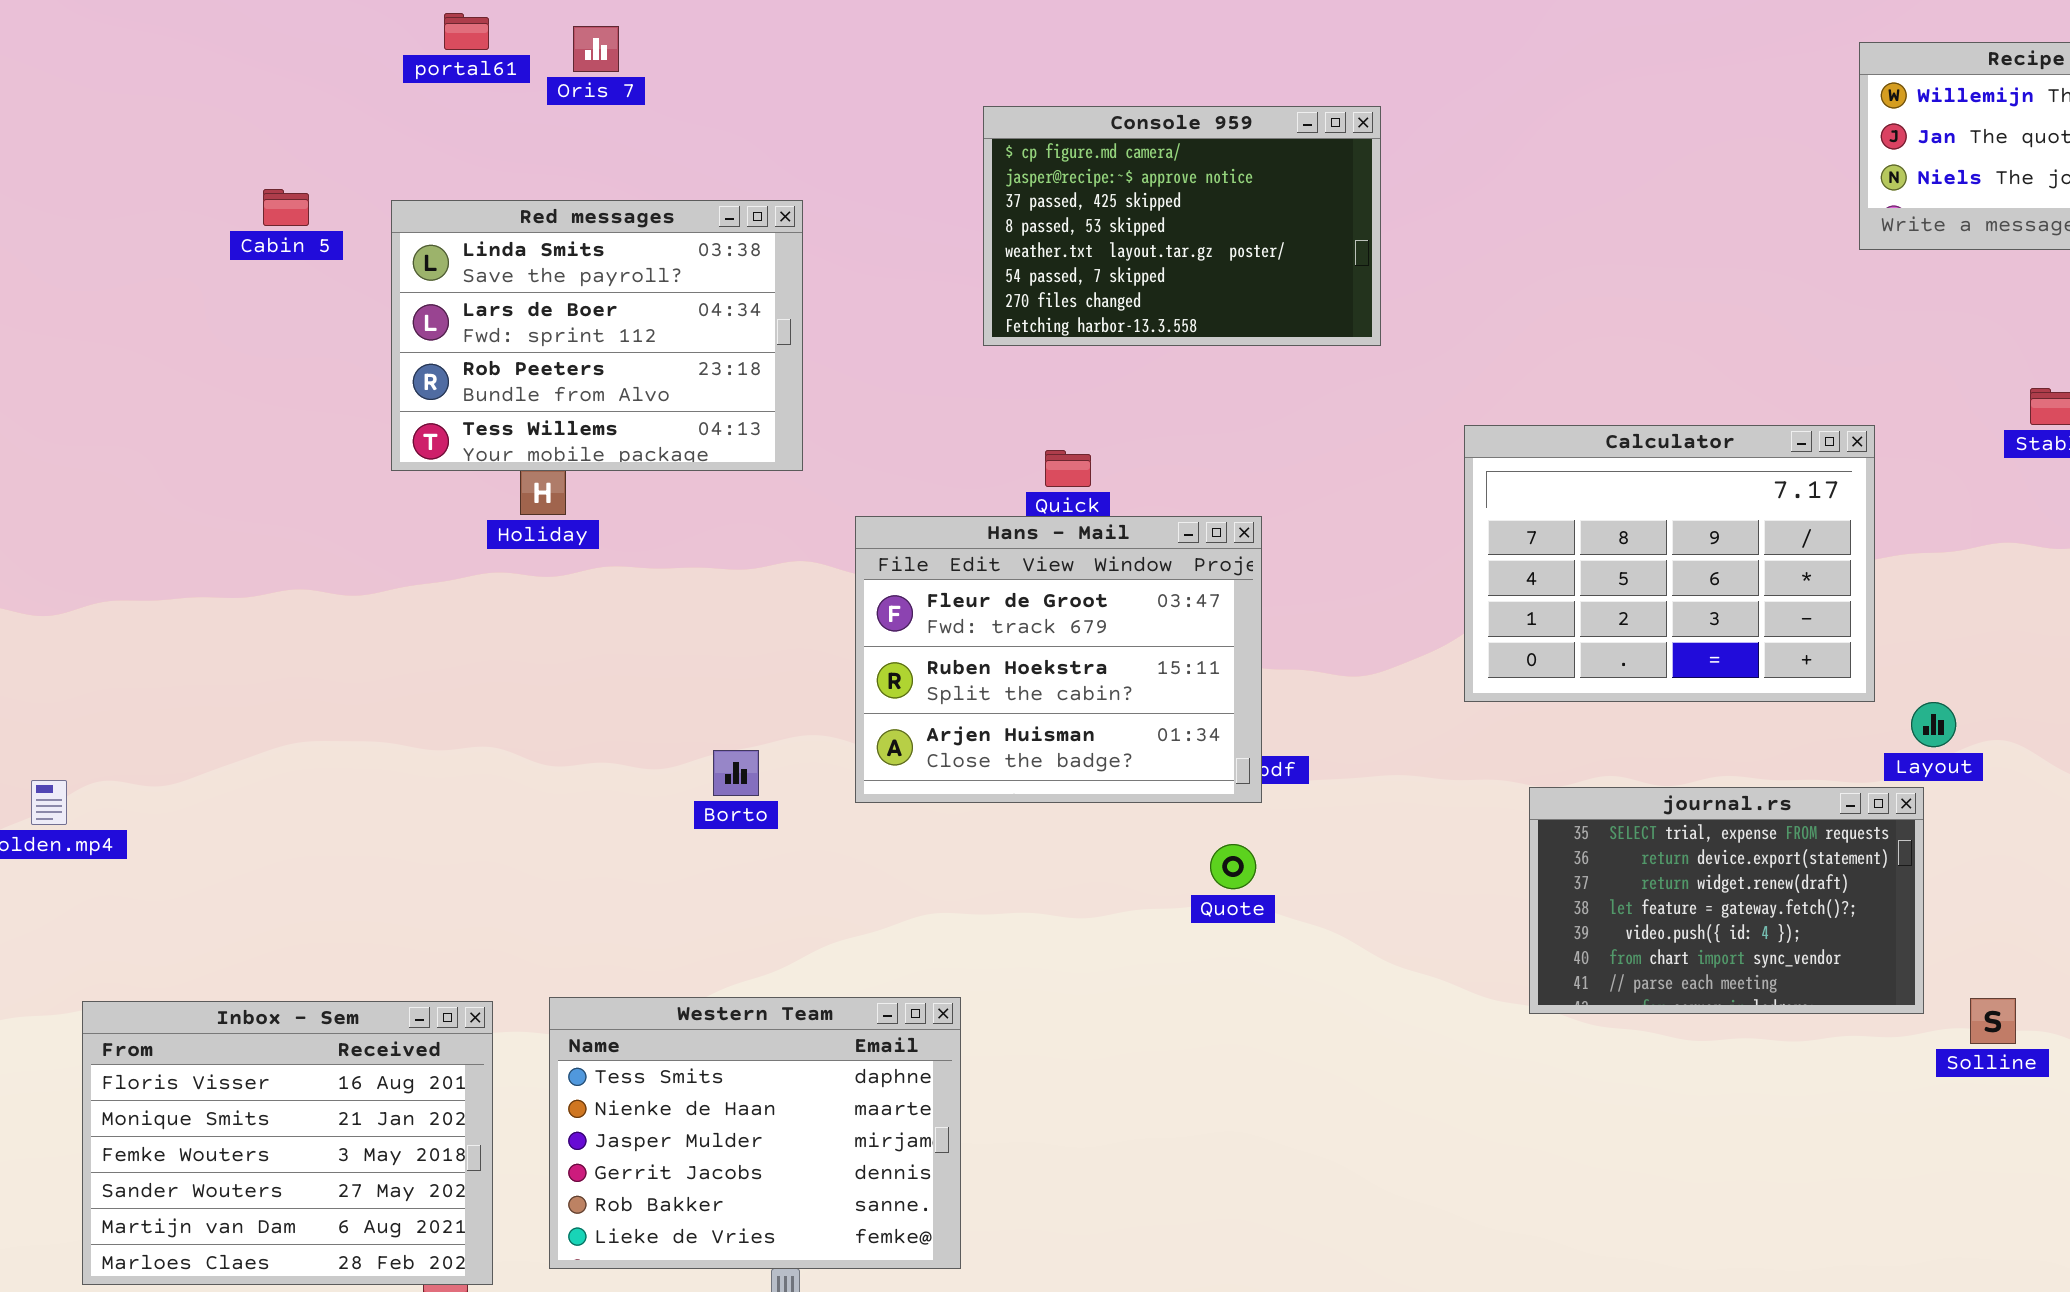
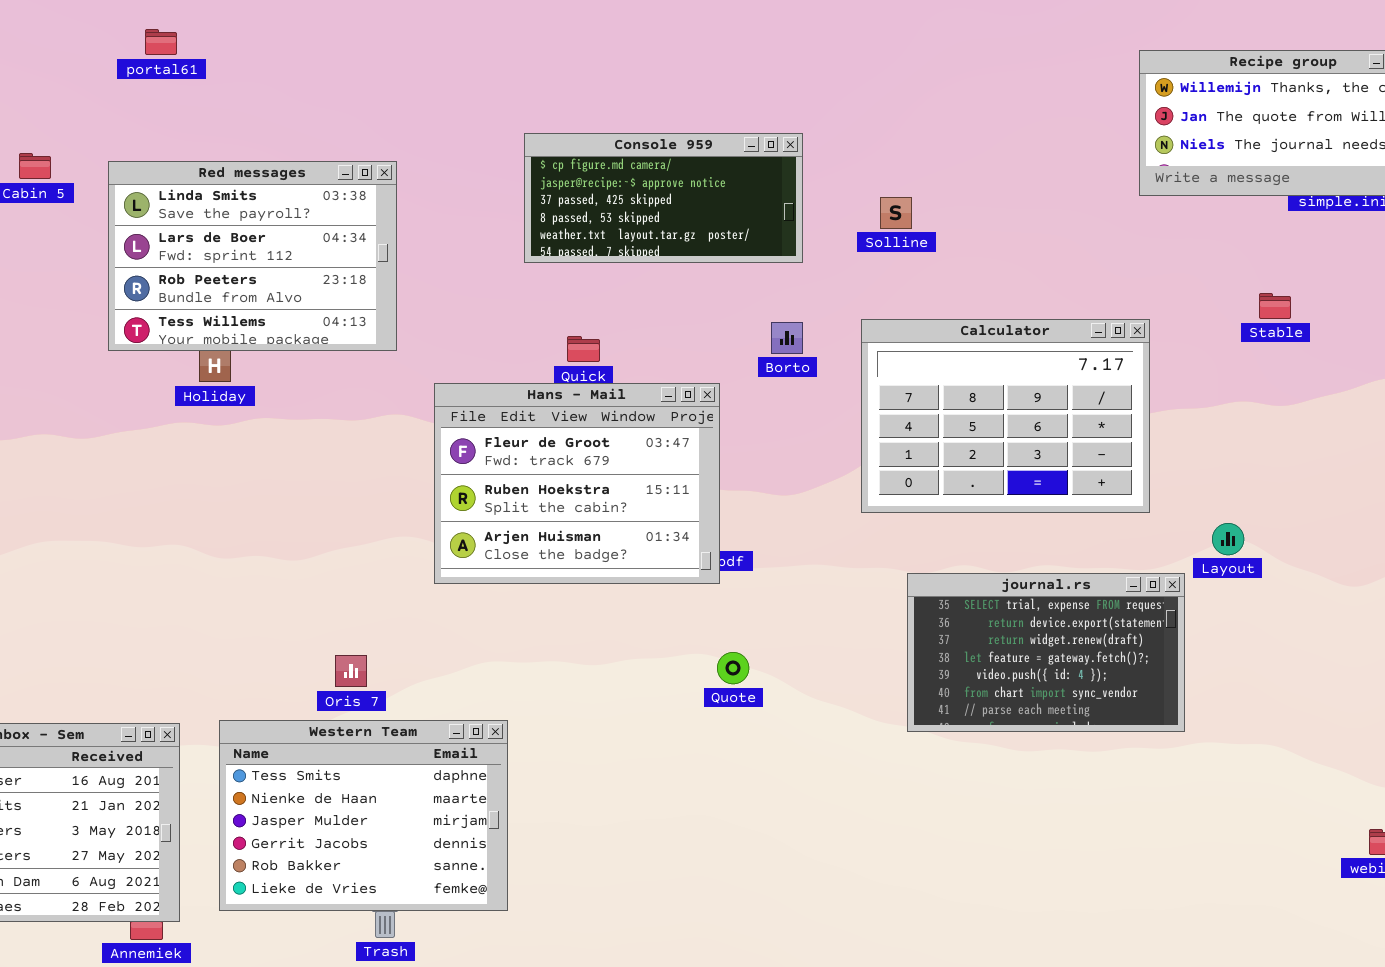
Oris 7: [573,26,619,72] -> [335,655,367,687], moved
Console 959: [983,106,1381,346] -> [524,133,803,263], resized
Layout: [1911,702,1956,747] -> [1212,523,1244,555], moved
Borto: [713,750,759,796] -> [771,322,803,354], moved
Quote: [1210,844,1256,889] -> [717,652,749,684], moved
Solline: [1970,998,2016,1044] -> [880,197,912,229], moved

